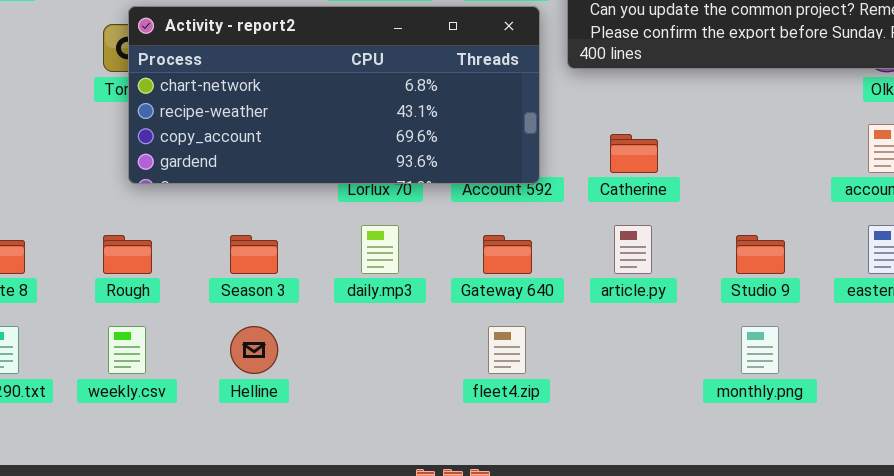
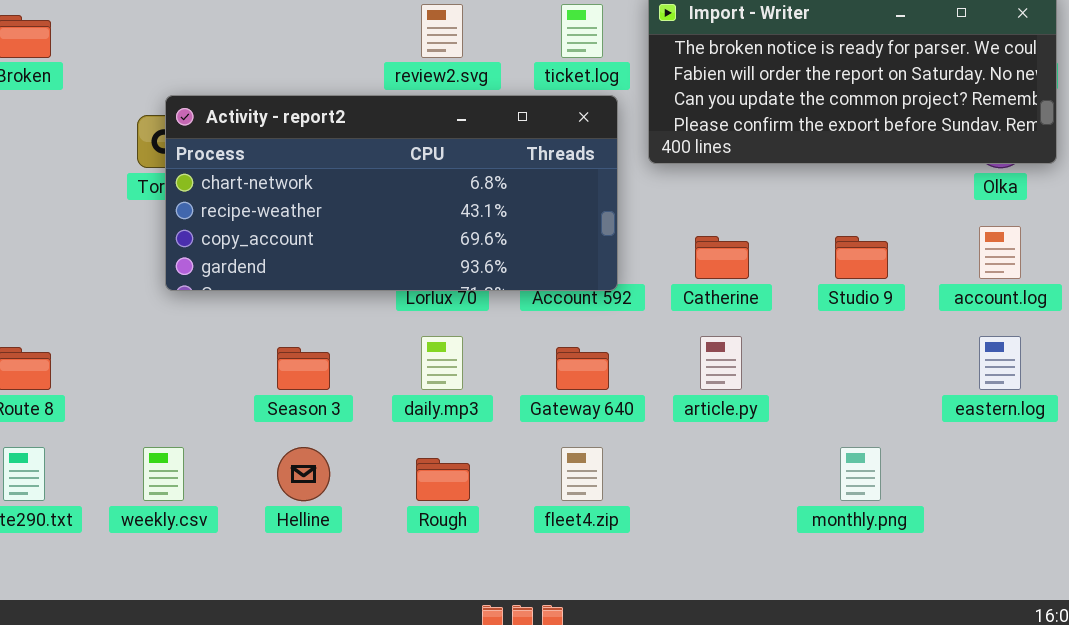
Rough: [103,235,152,274] -> [416,458,470,501], moved
Studio 9: [736,235,785,274] -> [835,236,888,279], moved

